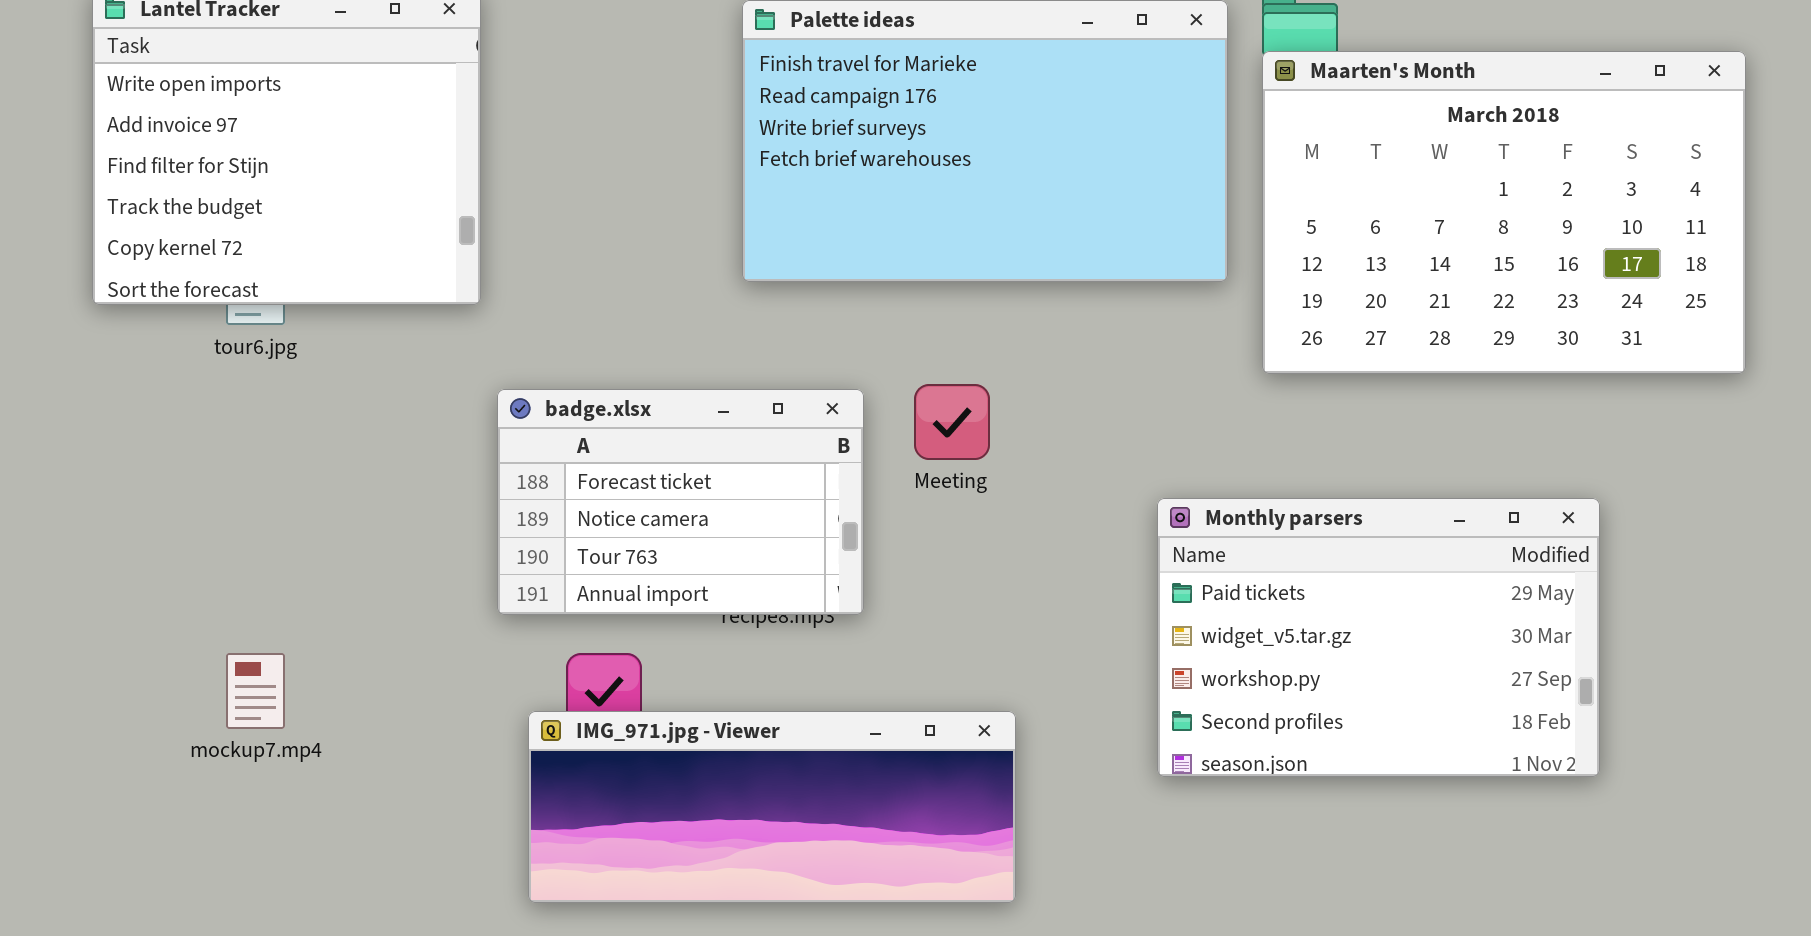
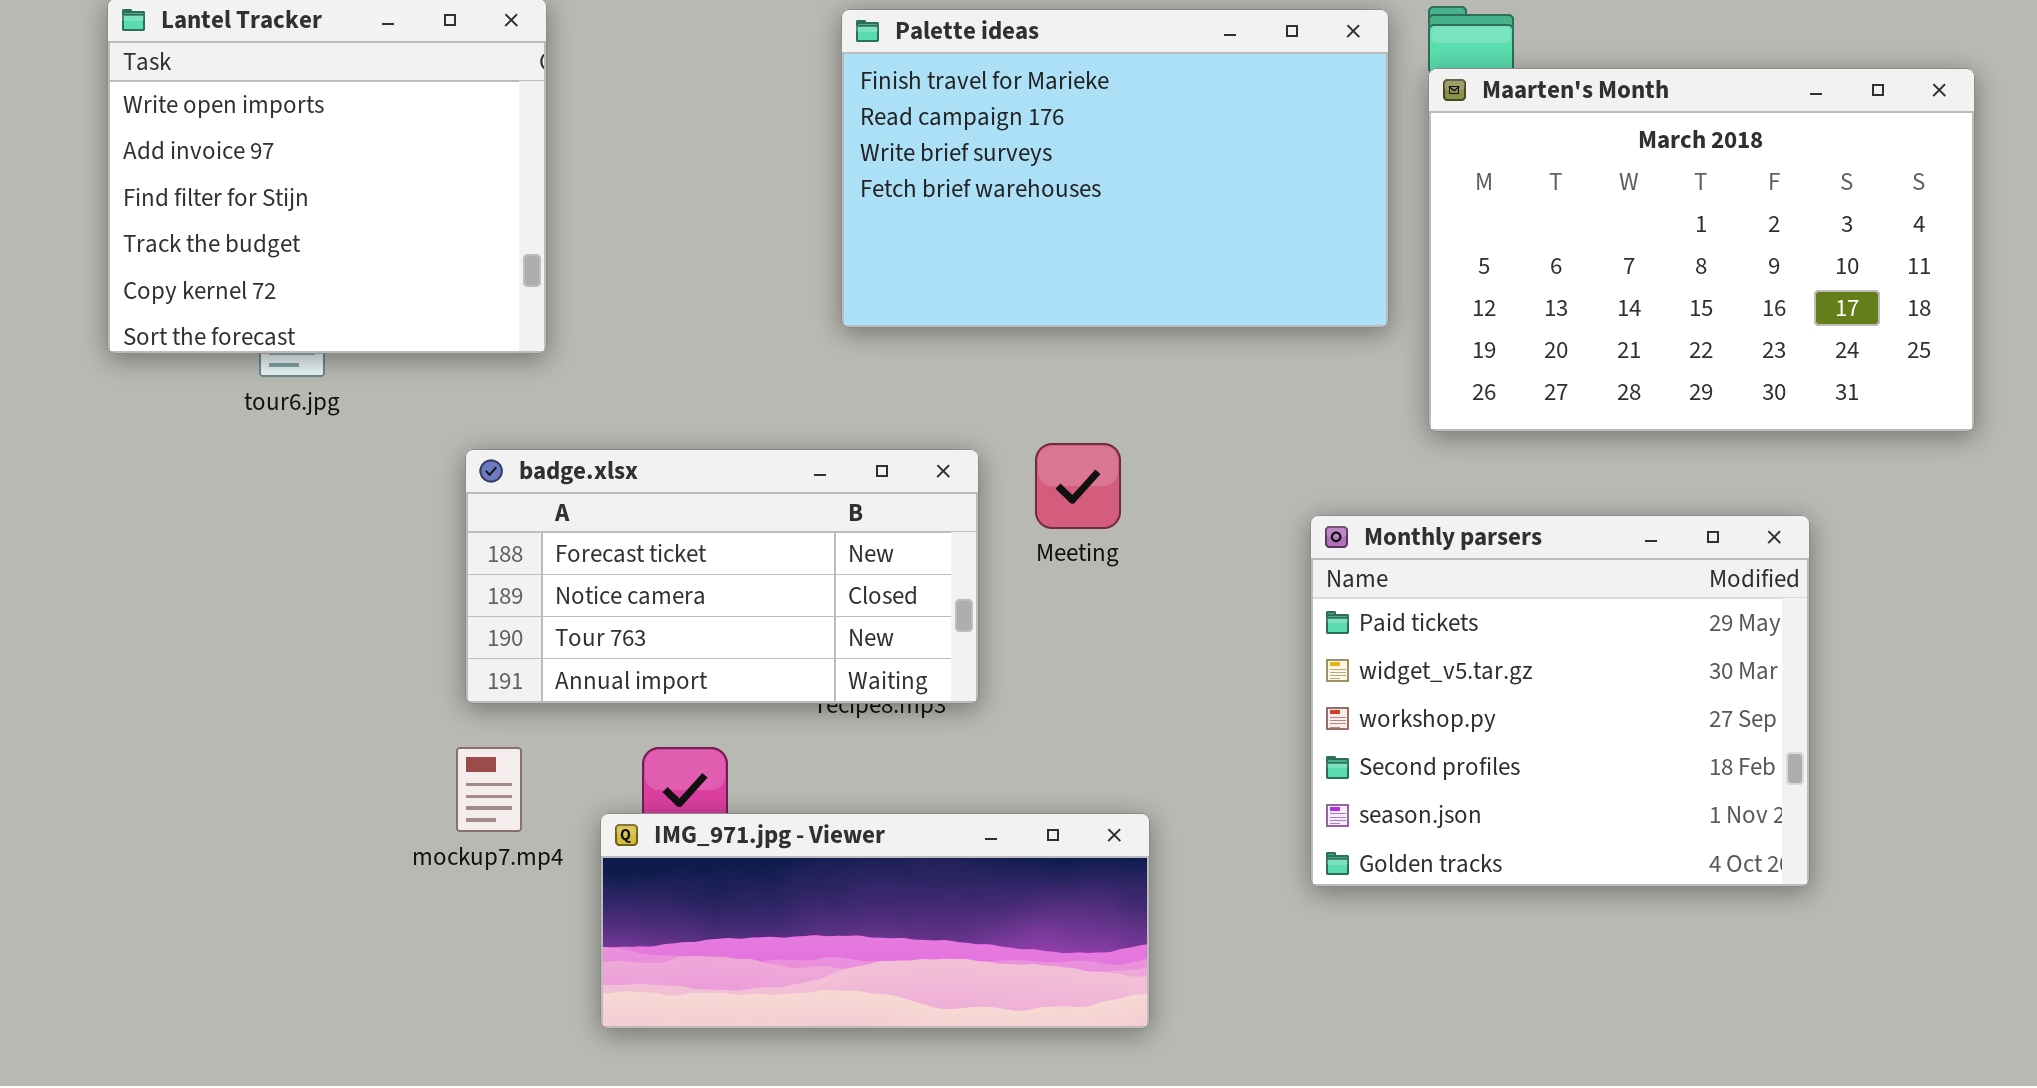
badge.xlsx: [497,389,864,615] -> [465,449,979,704], resized
Monthly parsers: [1157,498,1600,777] -> [1310,515,1810,887], resized
mockup7.mp4: [226,653,285,729] -> [456,747,522,832], moved

